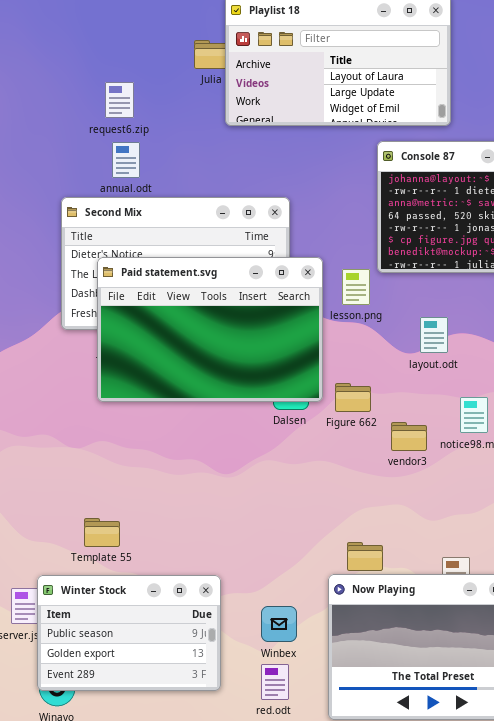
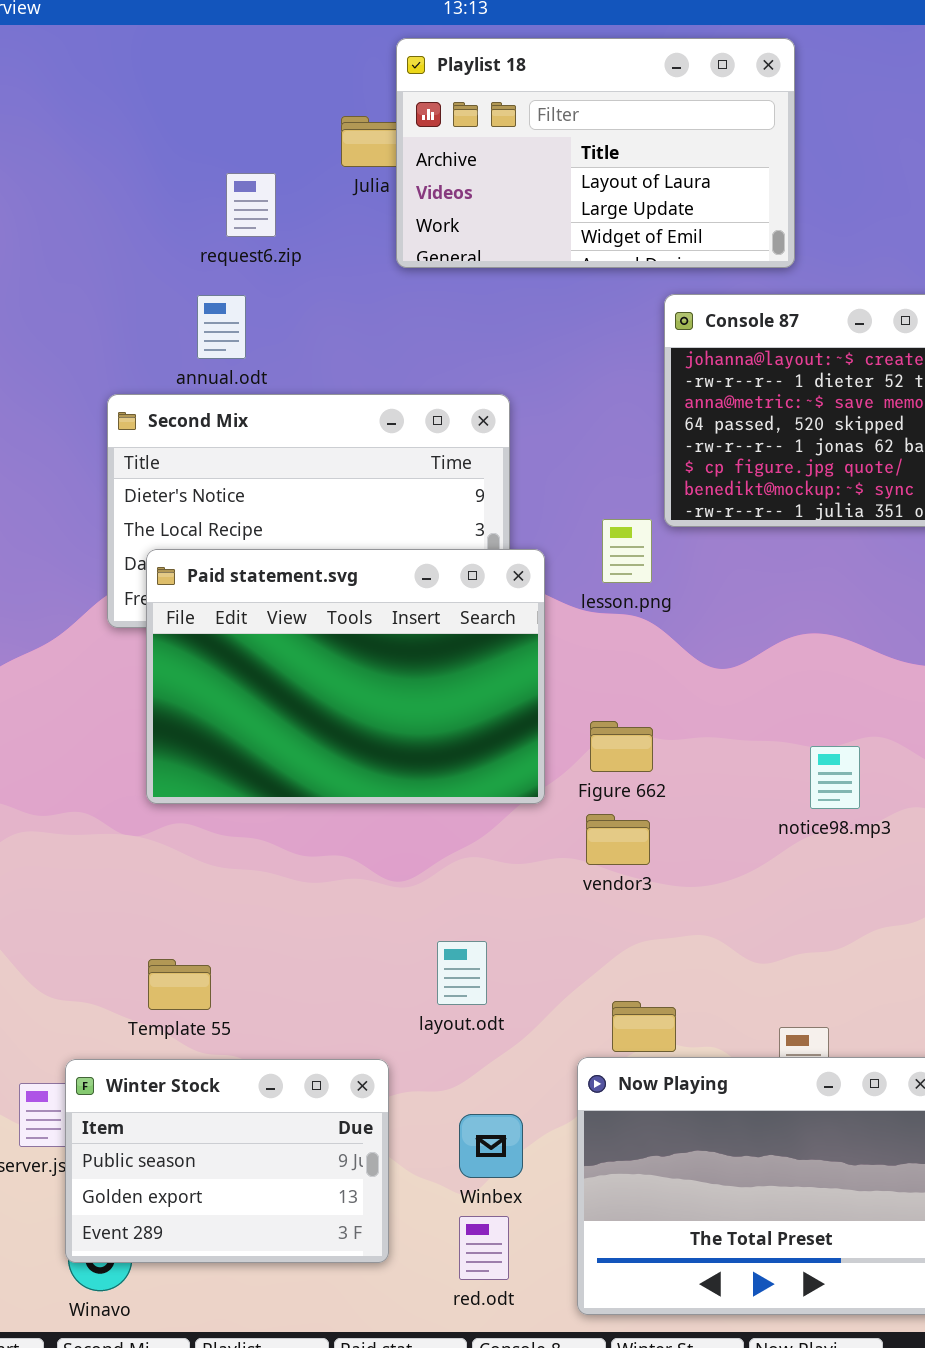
request6.zip: [105,82,134,118] -> [226,173,276,237], moved
Paid statement.svg: [97,257,323,402] -> [146,549,545,804], moved
layout.odt: [420,317,448,353] -> [437,941,487,1005], moved
vendor3: [391,422,427,451] -> [586,814,650,865], moved

